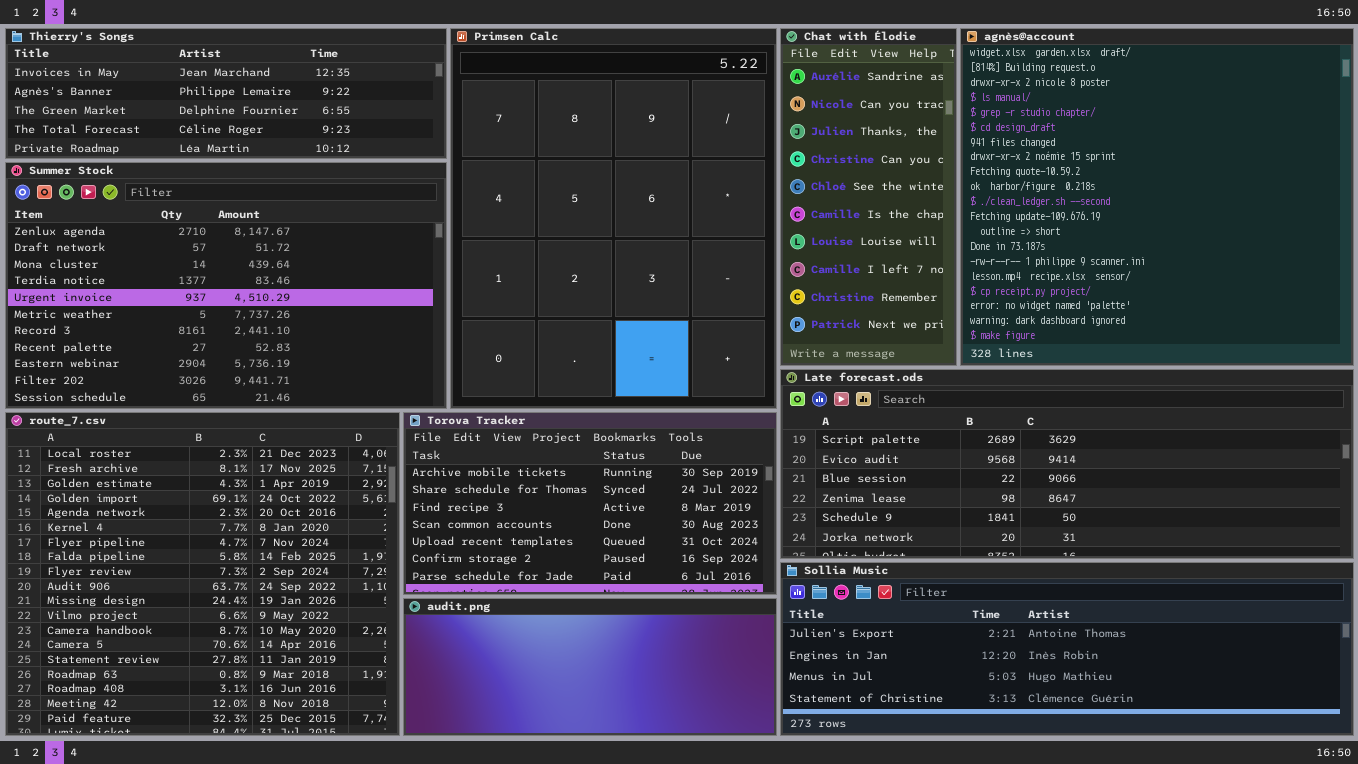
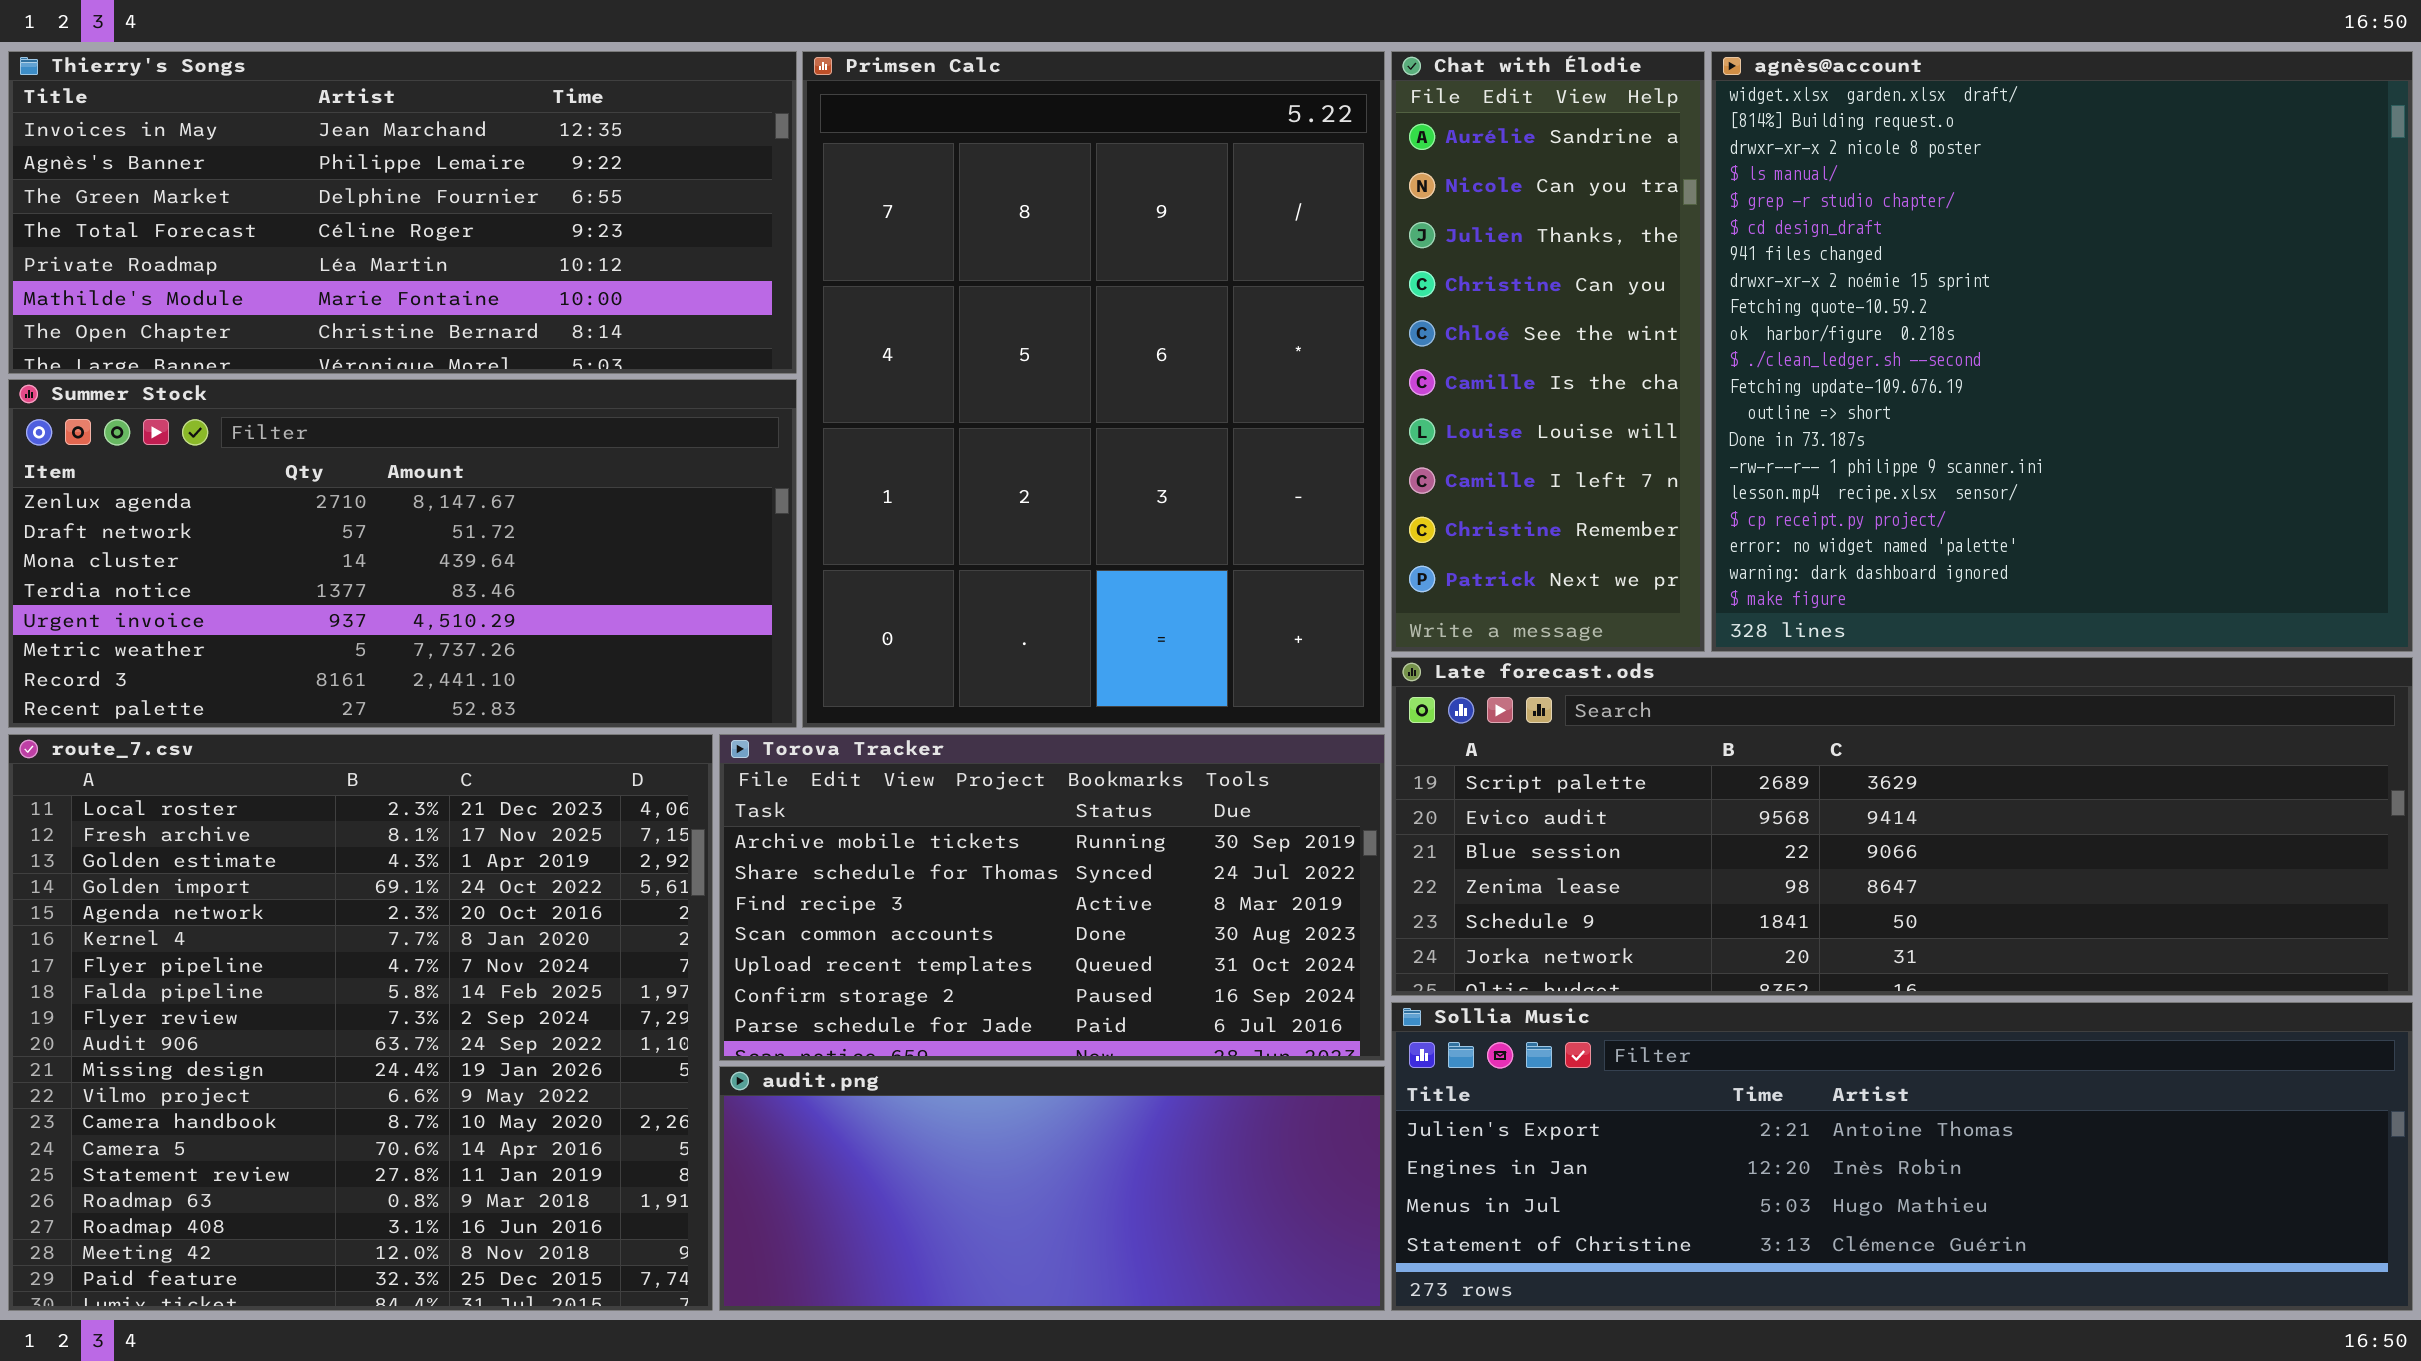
Thierry's Songs: [5,28,447,159] -> [8,51,797,374], resized
Summer Stock: [5,162,447,409] -> [8,379,797,728], resized

